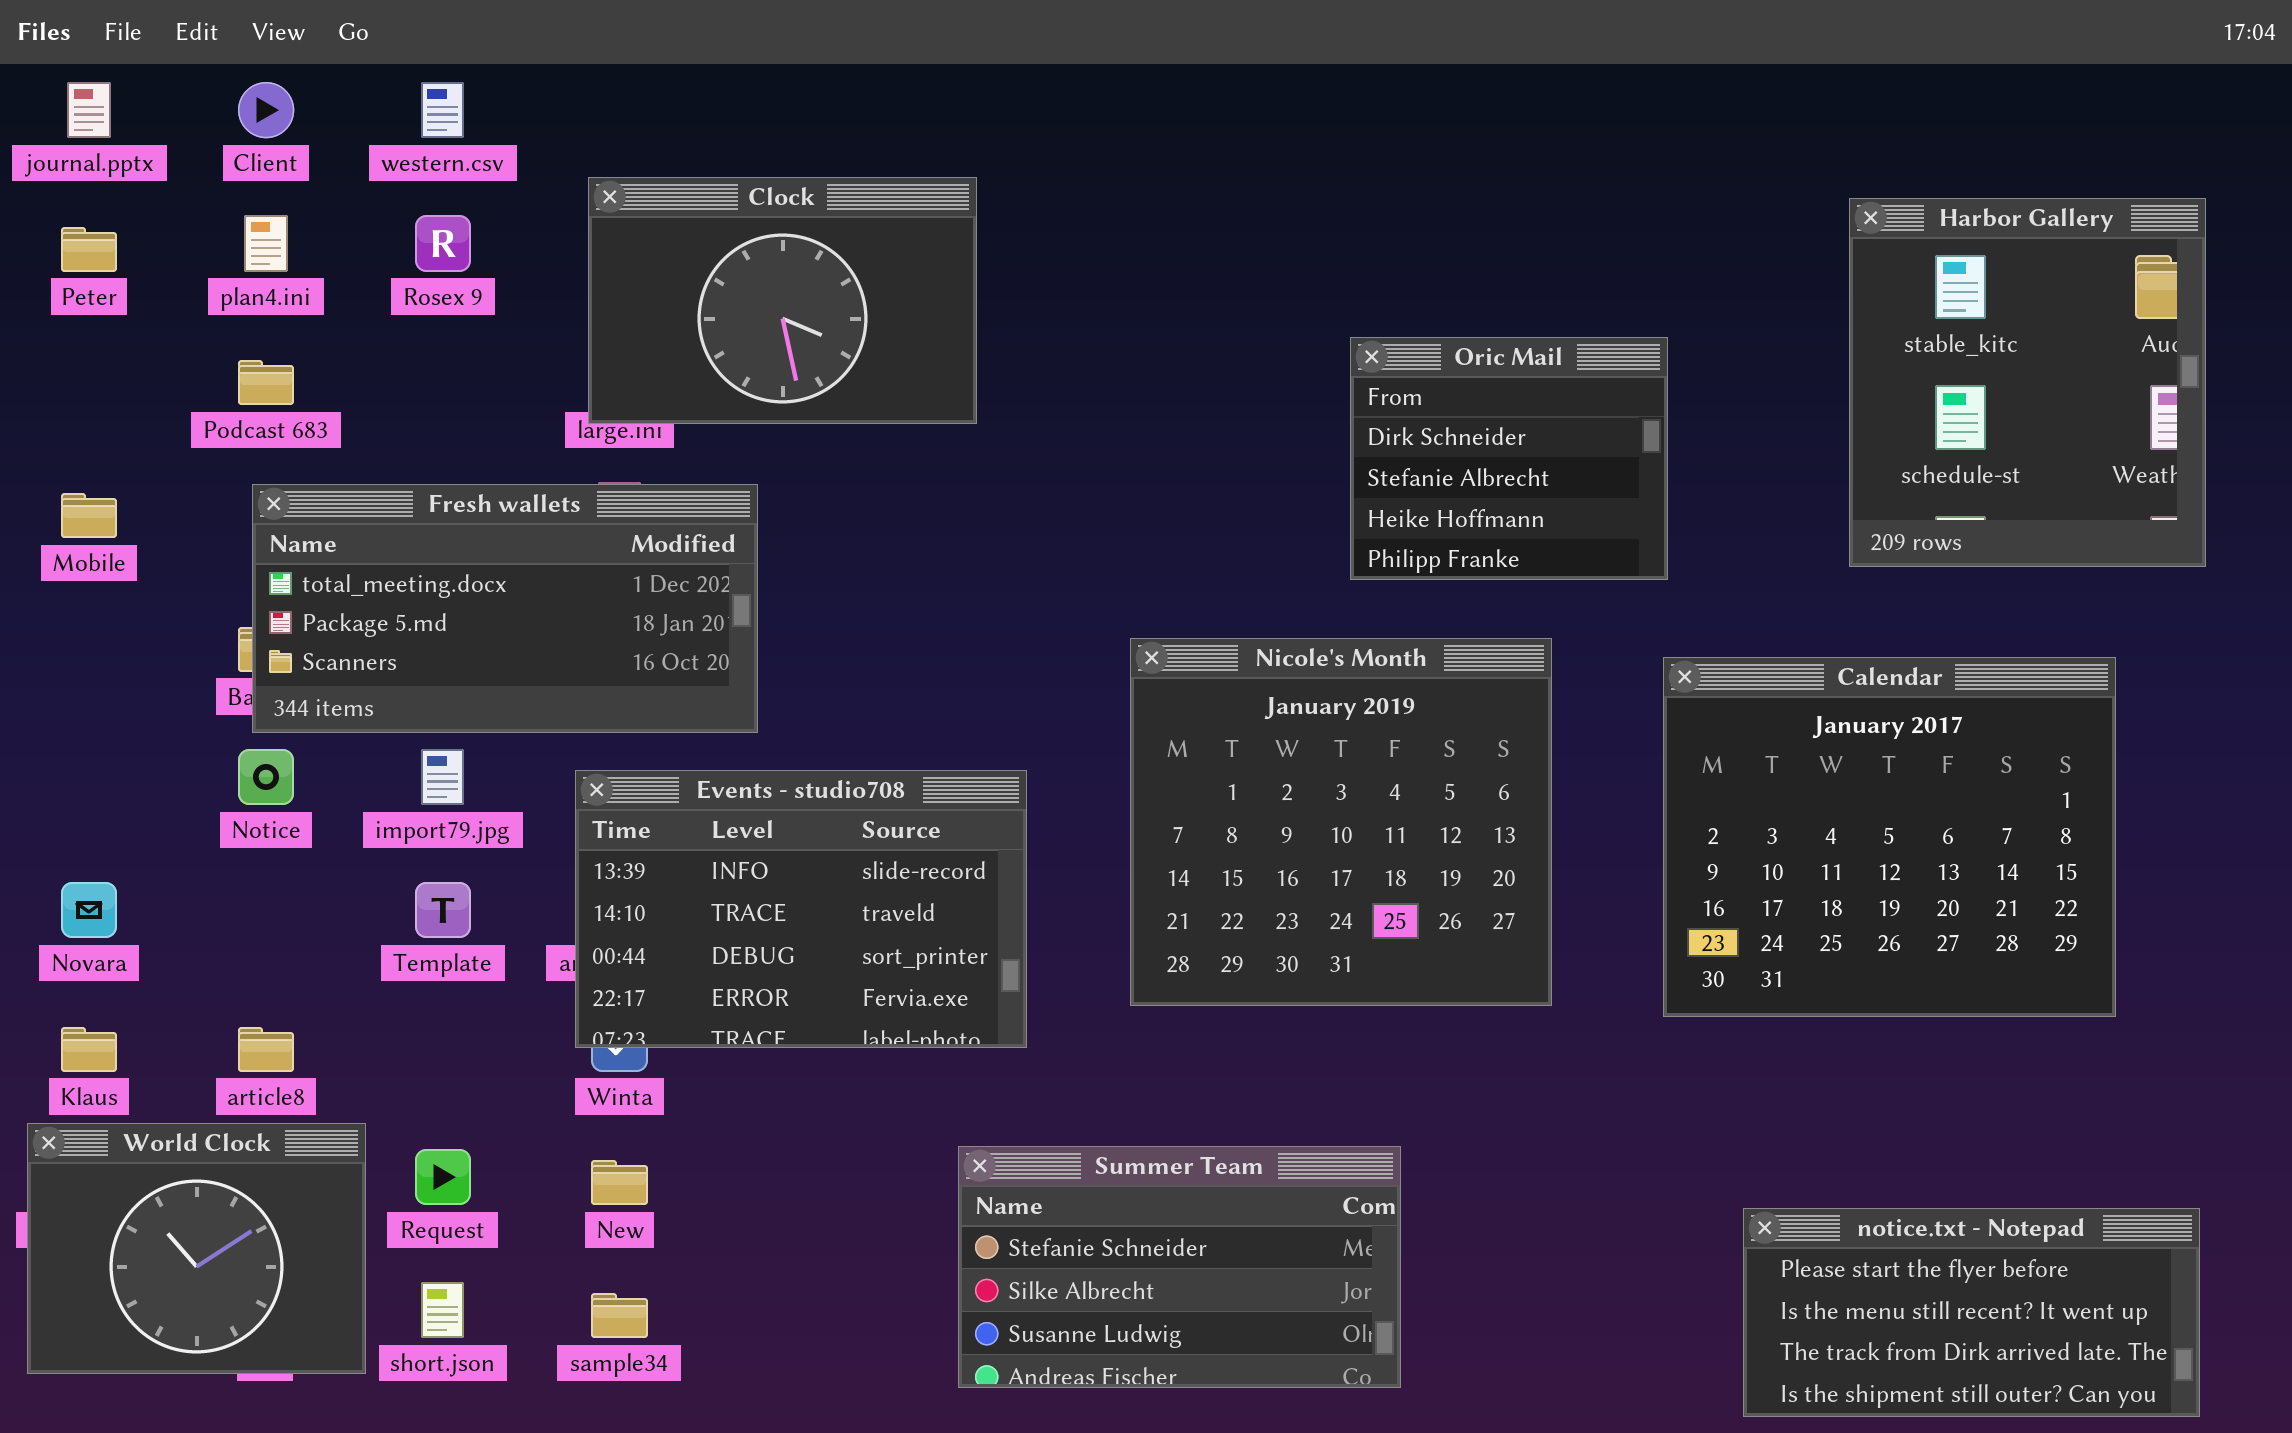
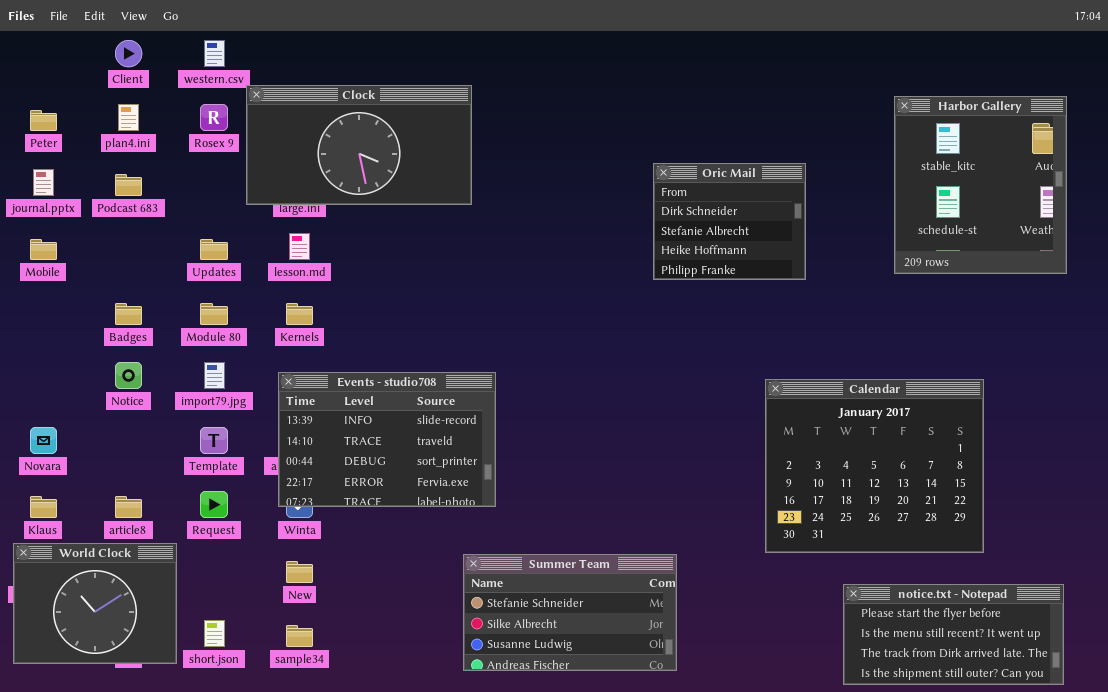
journal.pptx: [67,82,111,138] -> [33,169,54,196], moved
Clock: [588,177,977,424] -> [246,85,472,205], resized
Fresh wallets: [252,484,758,733] -> none, closed
Nicole's Month: [1130,638,1552,1006] -> none, closed
Calendar: [1663,657,2116,1017] -> [765,379,984,553], moved
Request: [415,1149,471,1205] -> [200,491,228,518], moved

